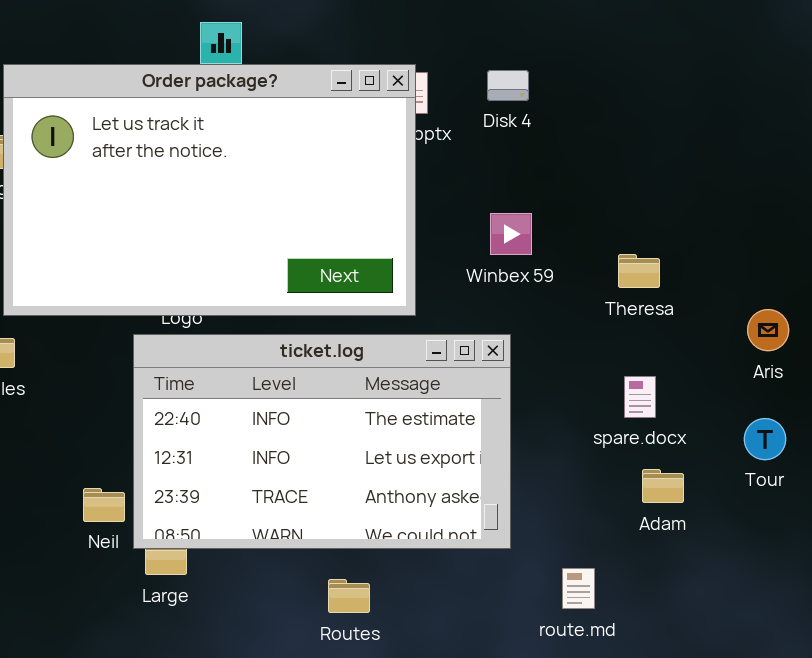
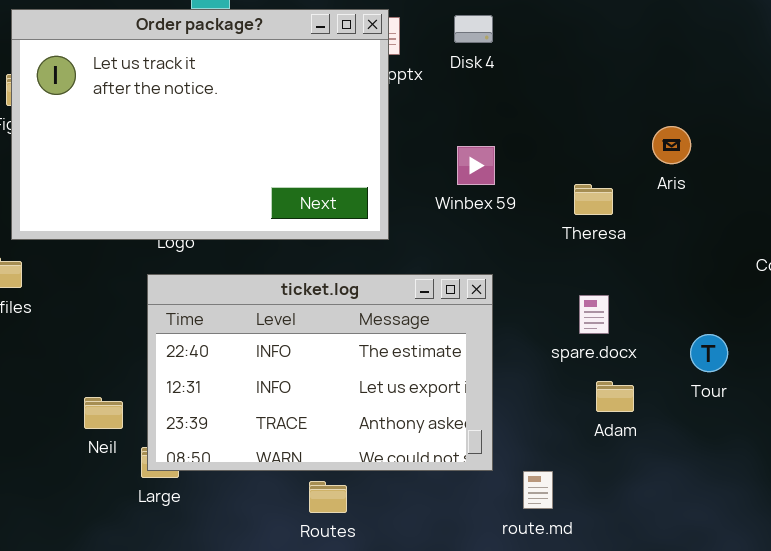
Aris: [747,309,789,351] -> [652,126,691,164], moved
ticket.log: [133,334,511,549] -> [147,274,493,471], moved

